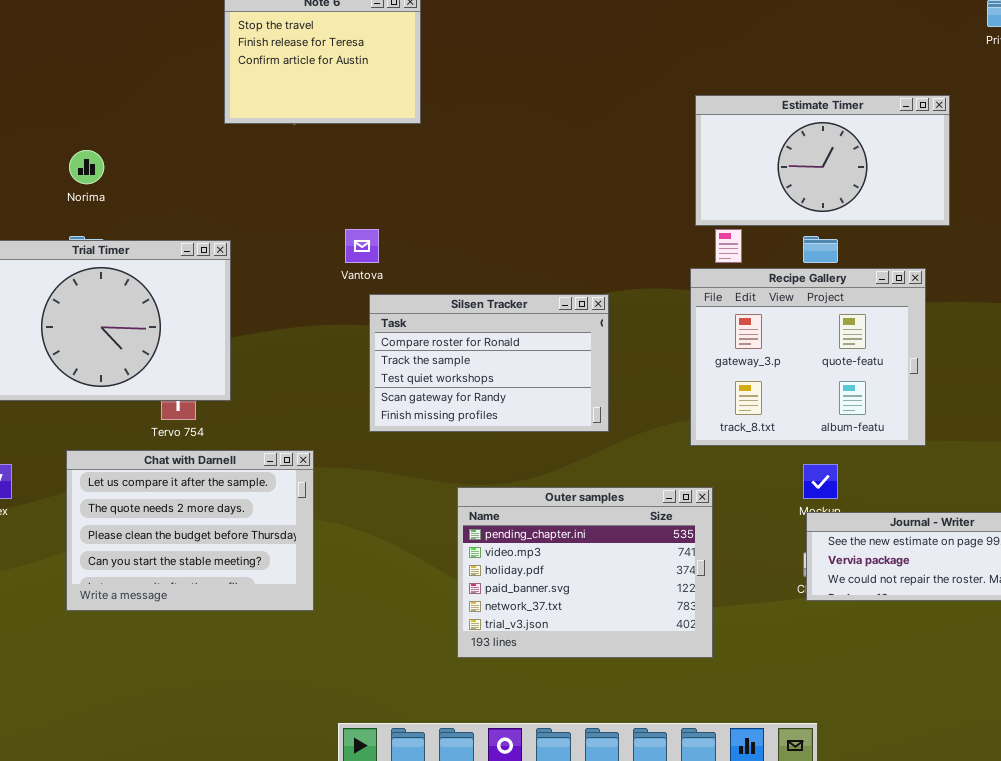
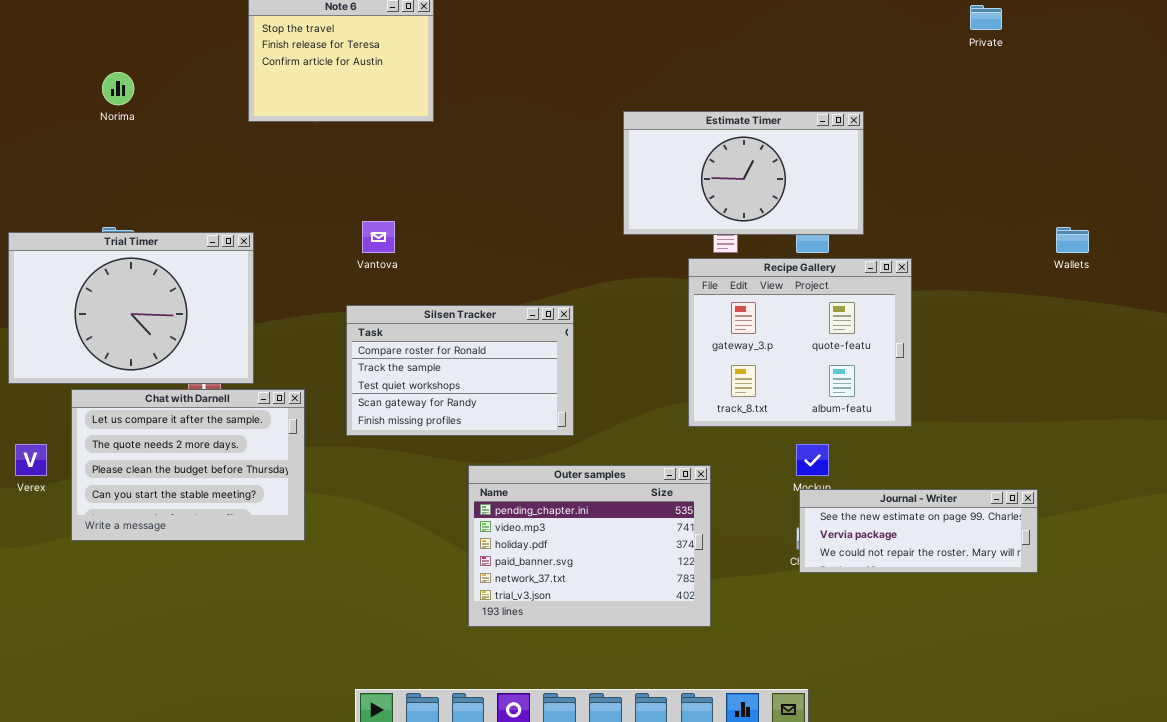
Estimate Timer: [695,95,950,226] -> [623,111,864,235], moved
Norima: [69,150,104,184] -> [102,72,134,105], moved
Silsen Tracker: [369,294,609,432] -> [346,305,574,436], moved
Chat with Darnell: [66,450,314,611] -> [71,389,305,541], moved

